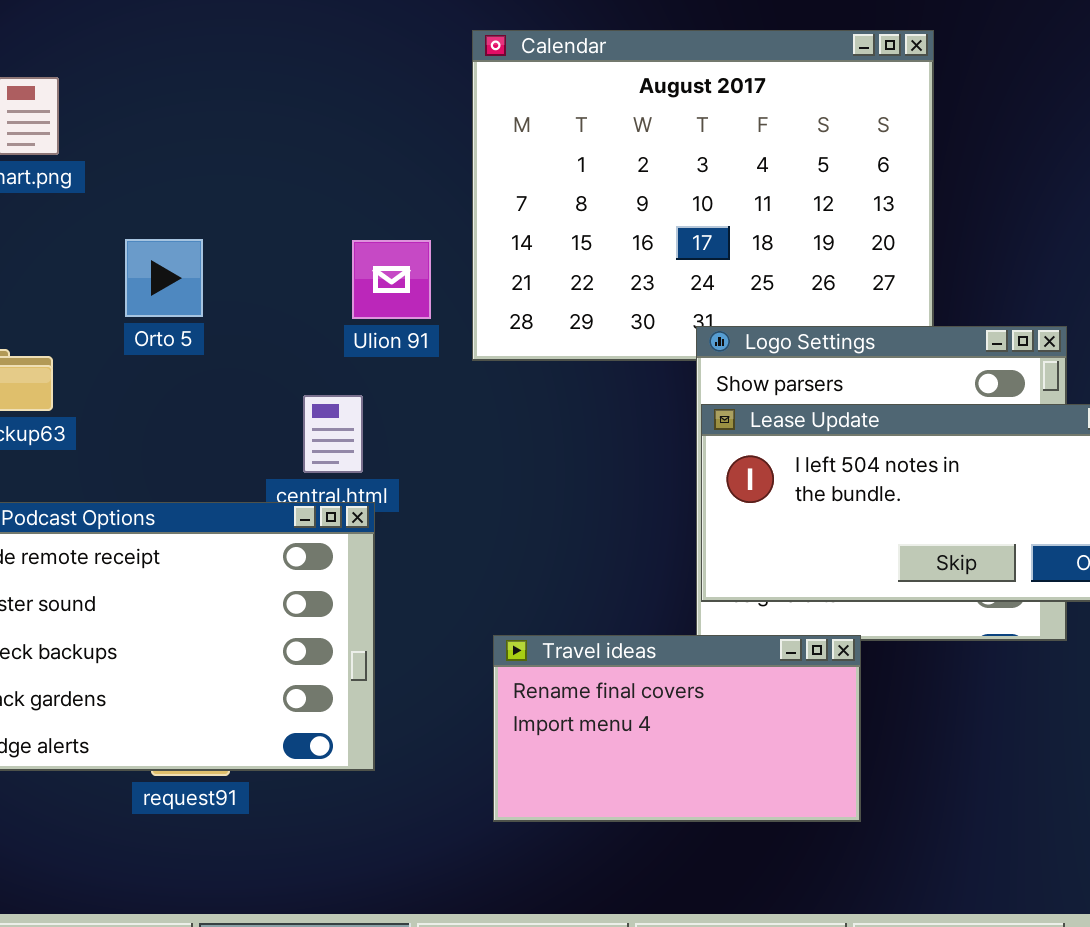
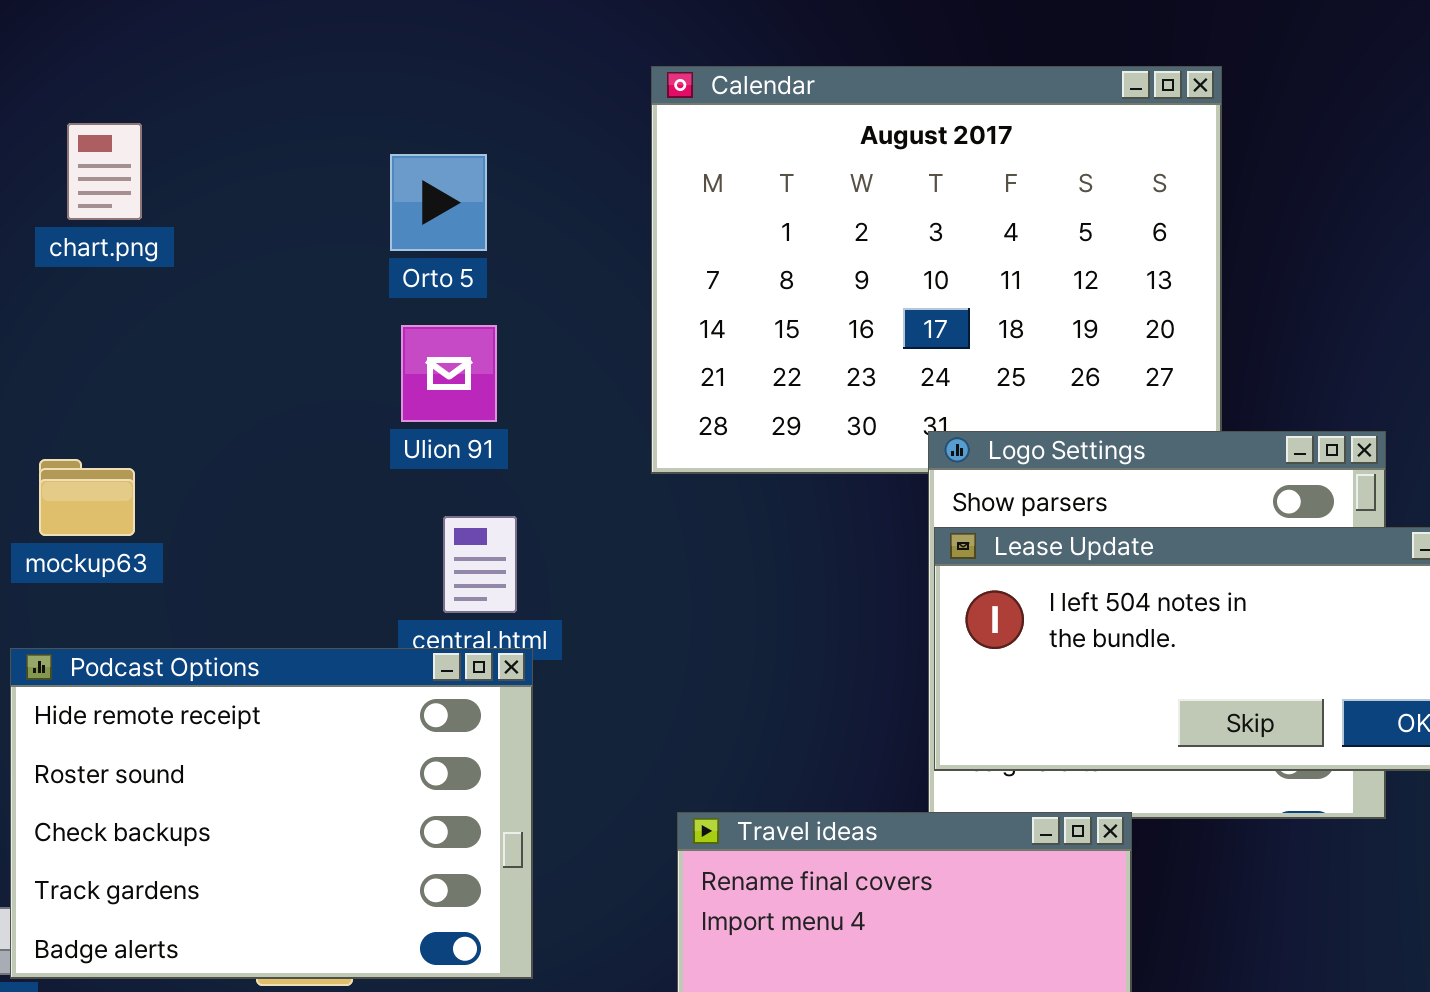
Orto 5: [125,239,203,317] -> [390,154,487,251], moved
Ulion 91: [352,240,431,319] -> [401,325,497,422], moved

